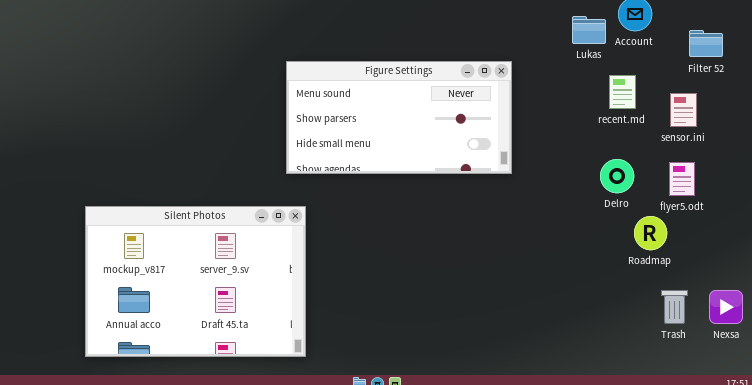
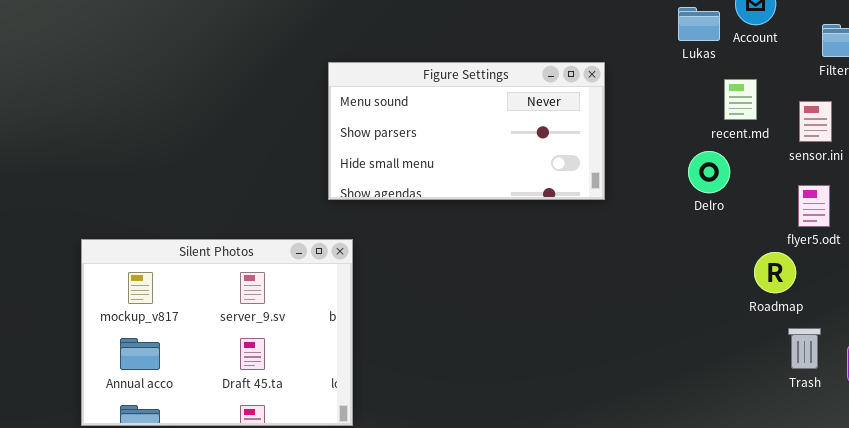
Delro: [600,159,634,193] -> [688,151,730,193], moved
Trash: [661,290,688,324] -> [788,328,821,369], moved

